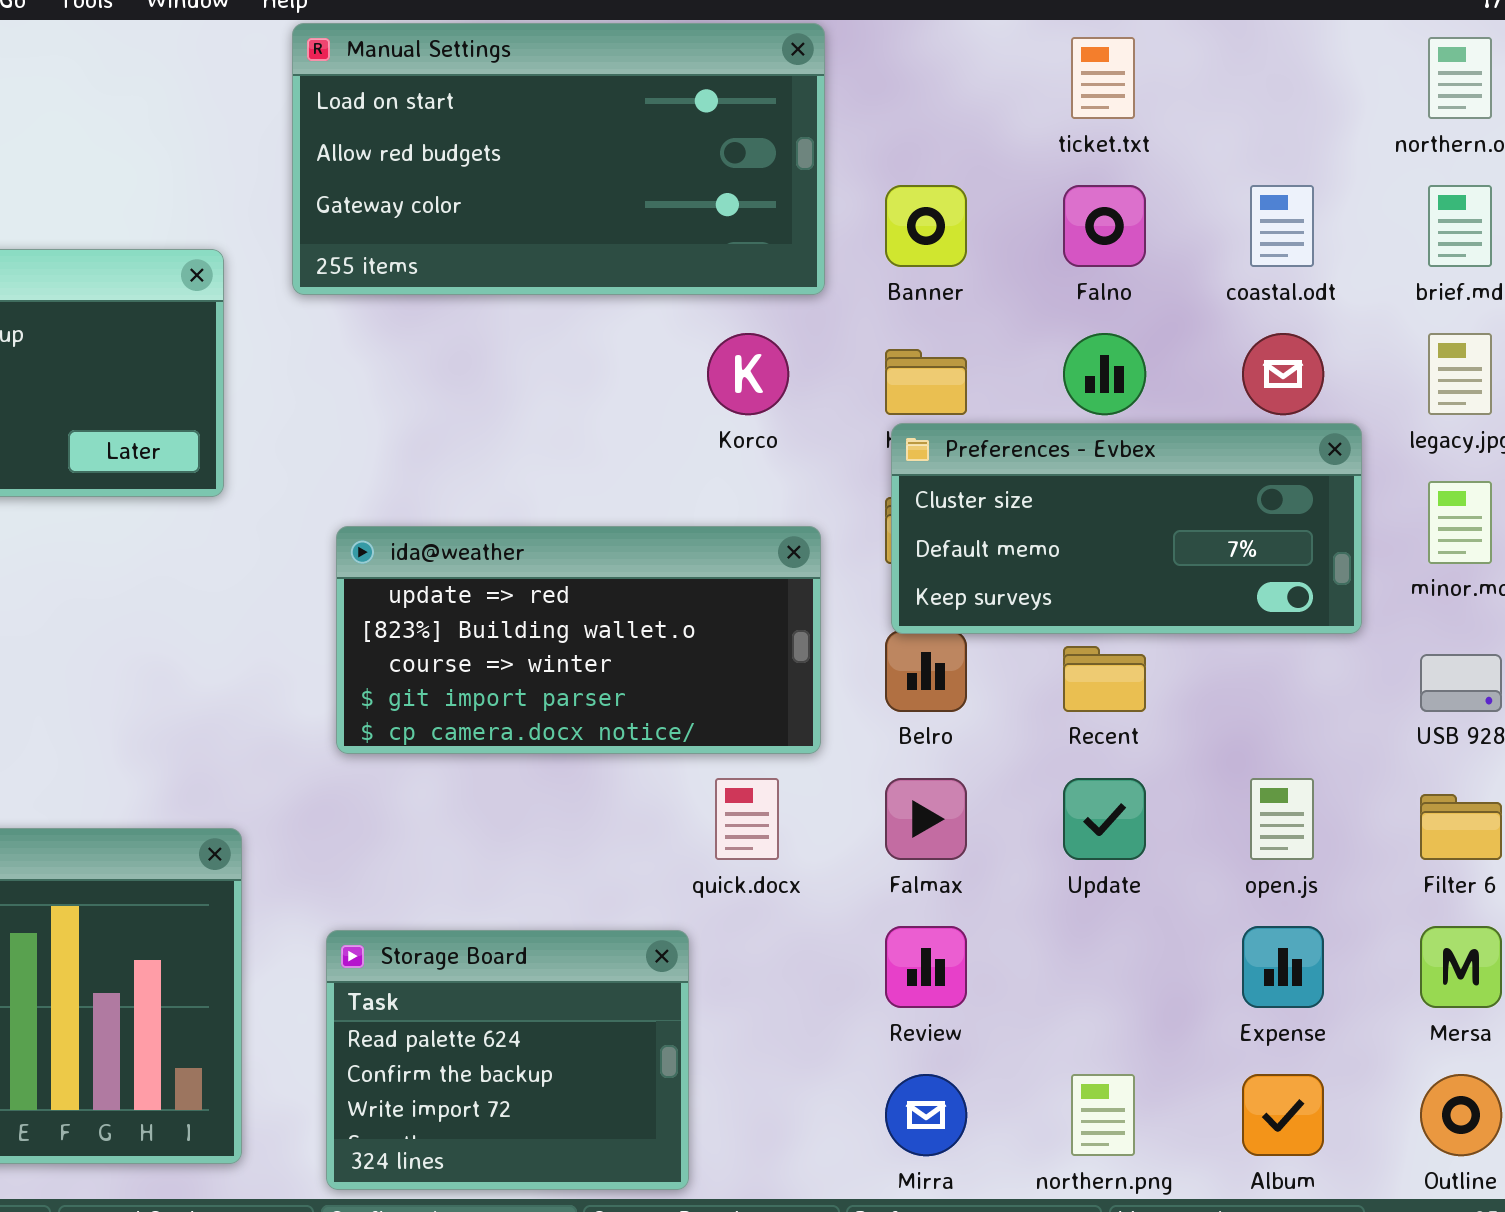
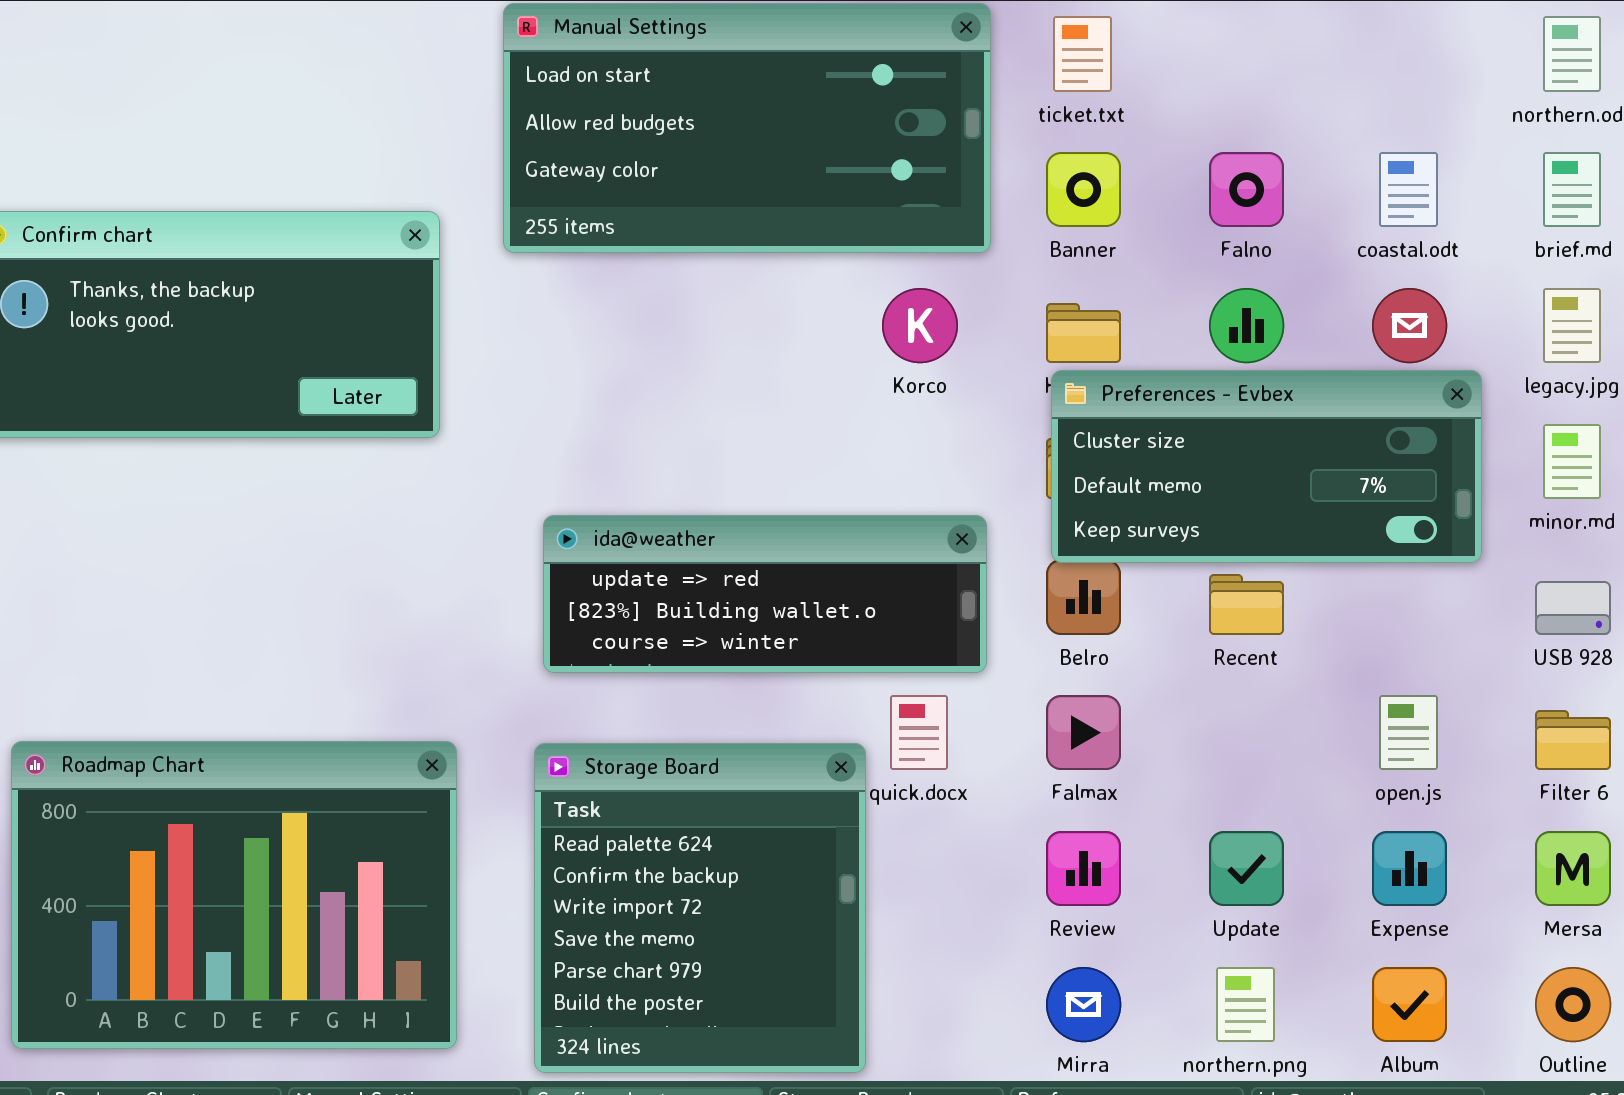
ticket.txt: [1071,37,1135,119] -> [1053,16,1112,92], moved
ida@weather: [336,526,821,754] -> [543,515,987,673], resized
Update: [1063,778,1146,860] -> [1209,831,1284,906], moved
Storage Board: [326,930,689,1190] -> [534,743,866,1073], resized

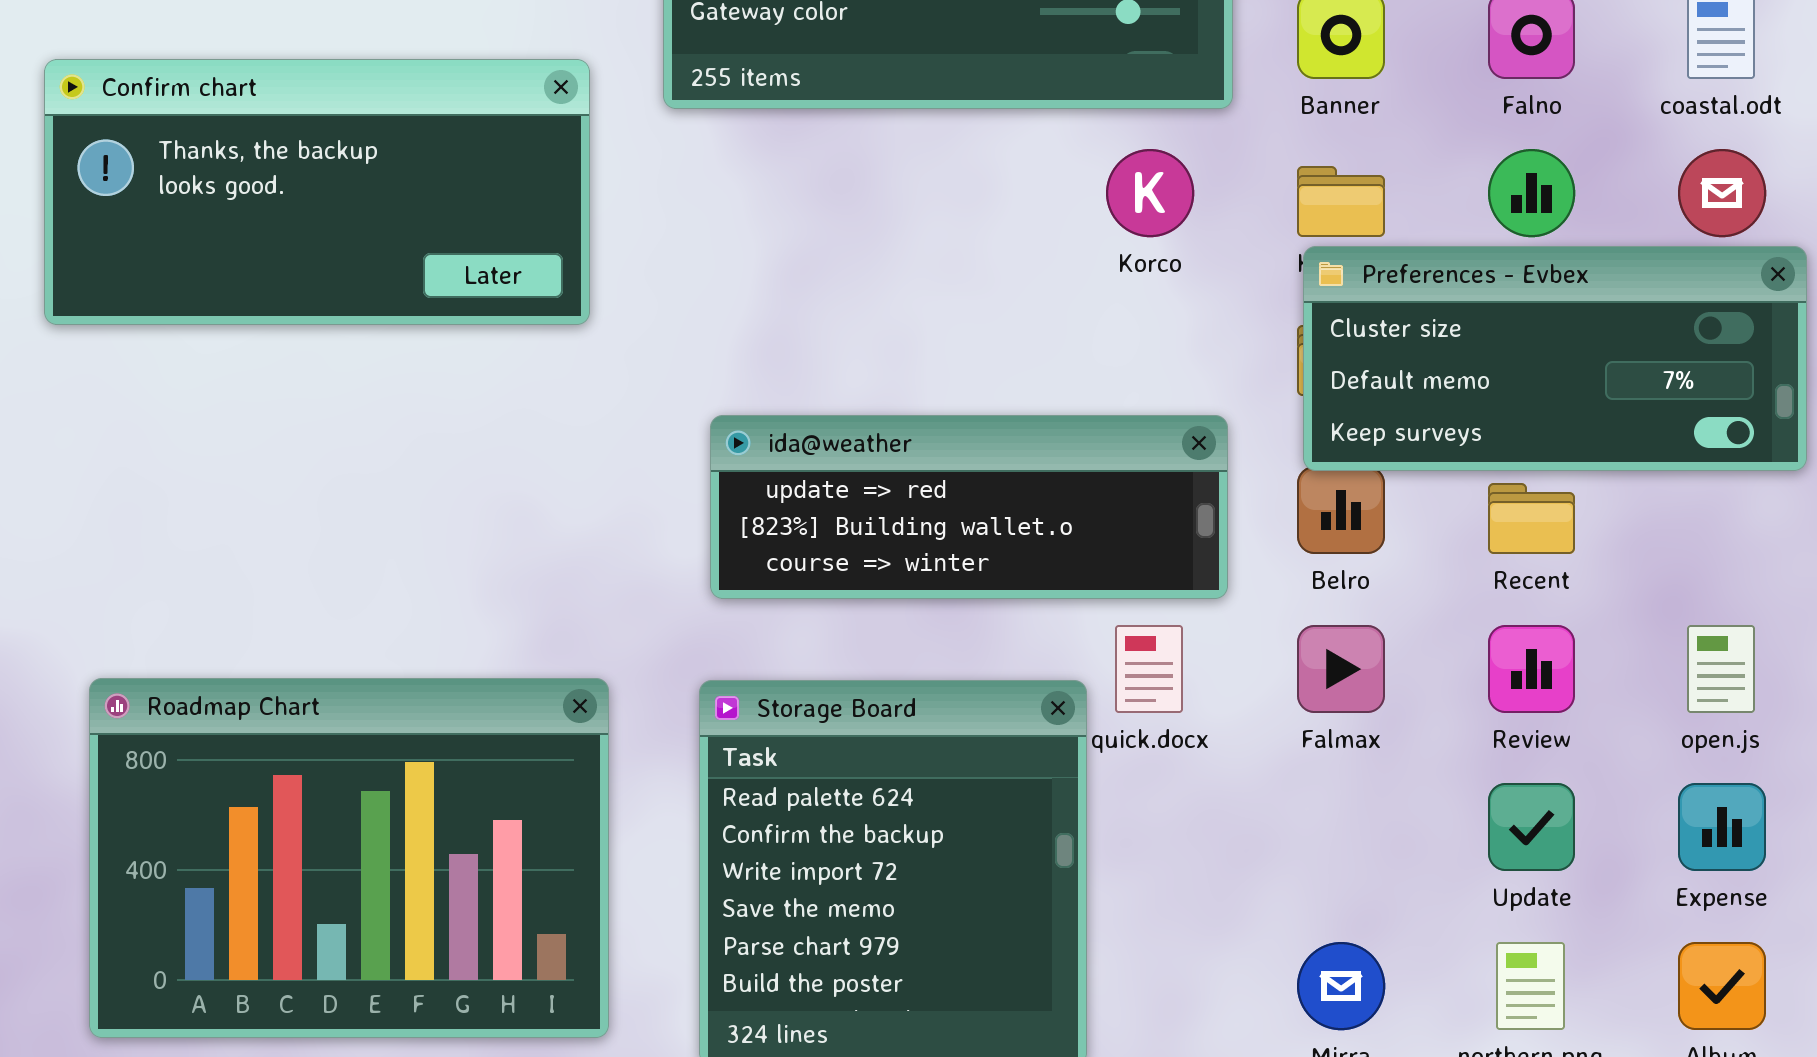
Review: [1046,831,1121,906] -> [1488,625,1575,713], moved

